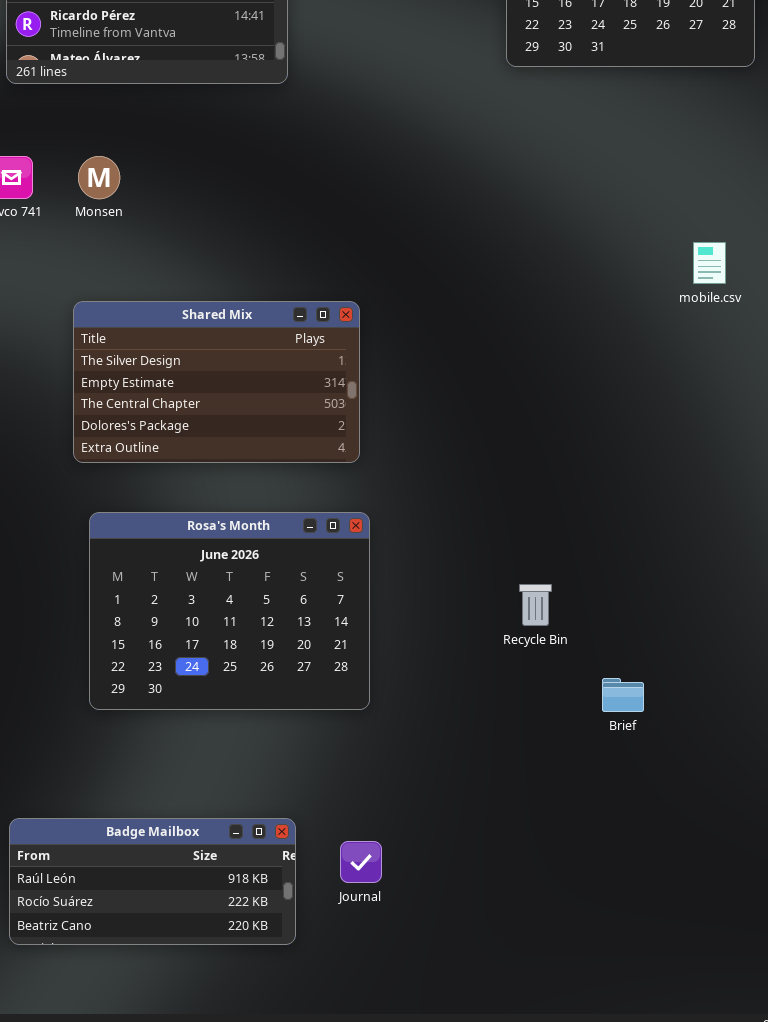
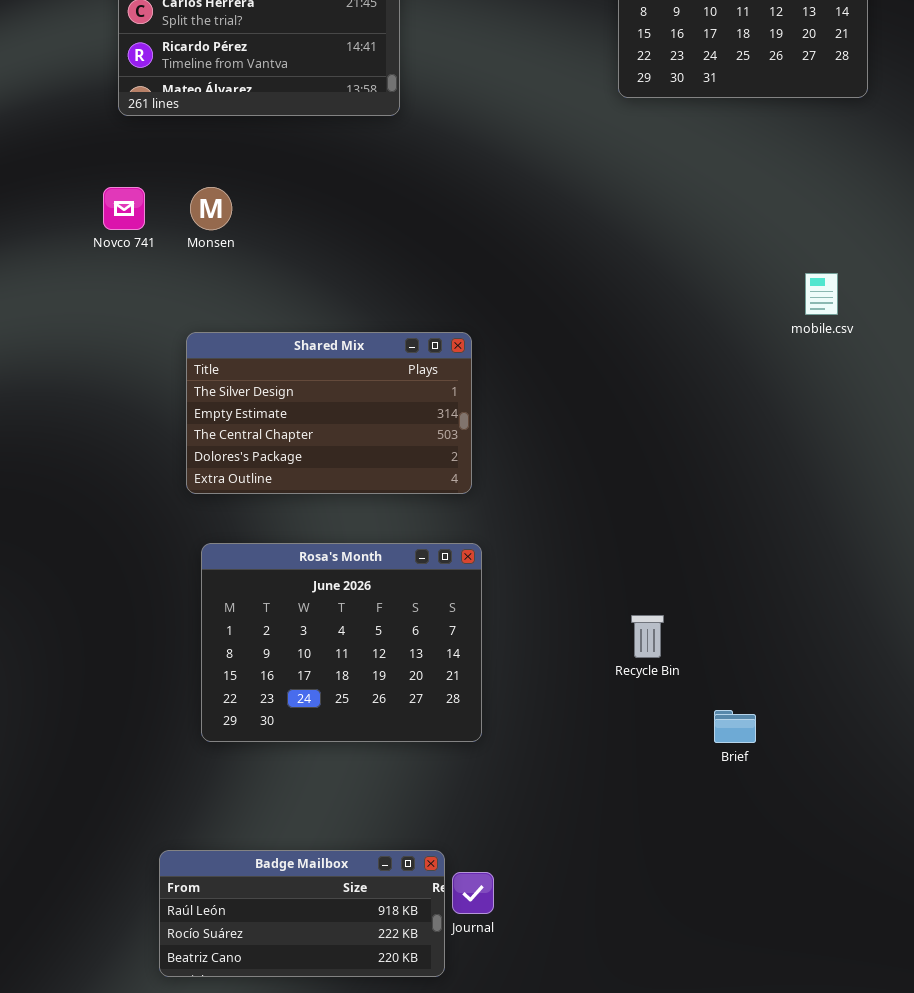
Badge Mailbox: [9,818,296,945] -> [159,850,445,977], moved

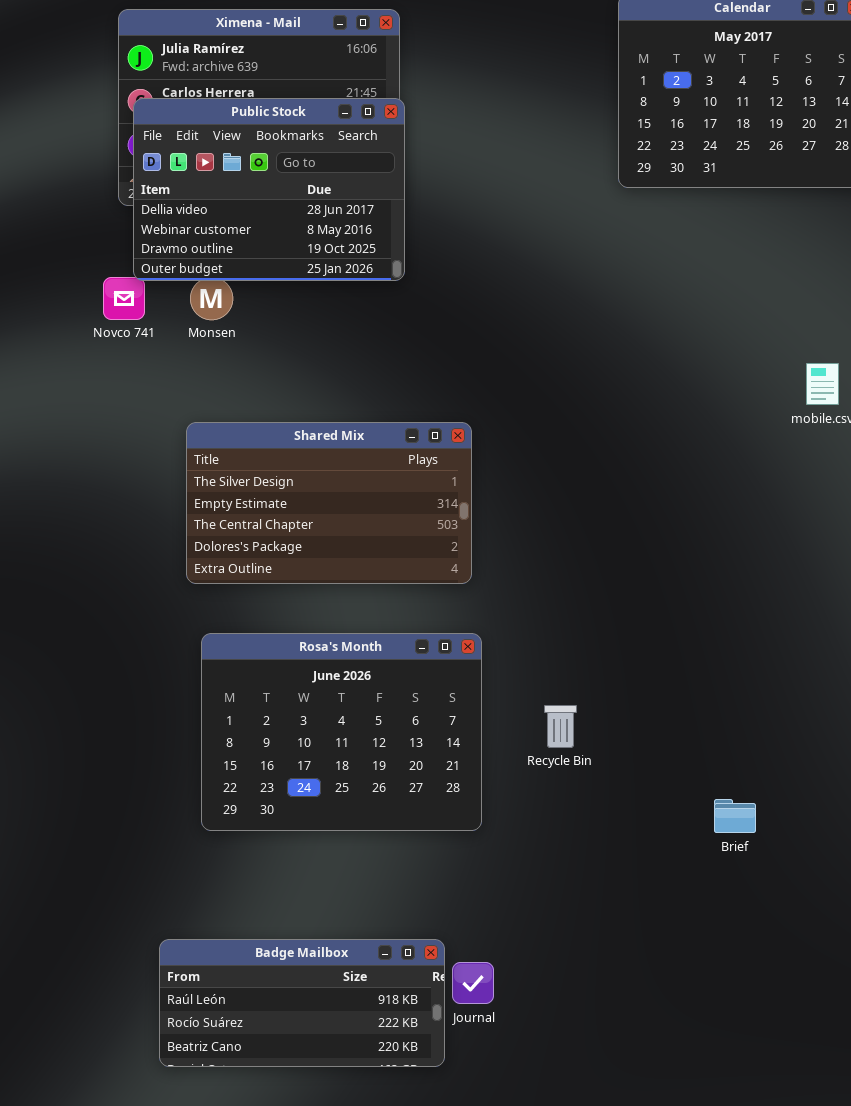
Public Stock: none -> [133,98,405,281], opened
Recycle Bin: [631,615,664,658] -> [544,705,577,748], moved

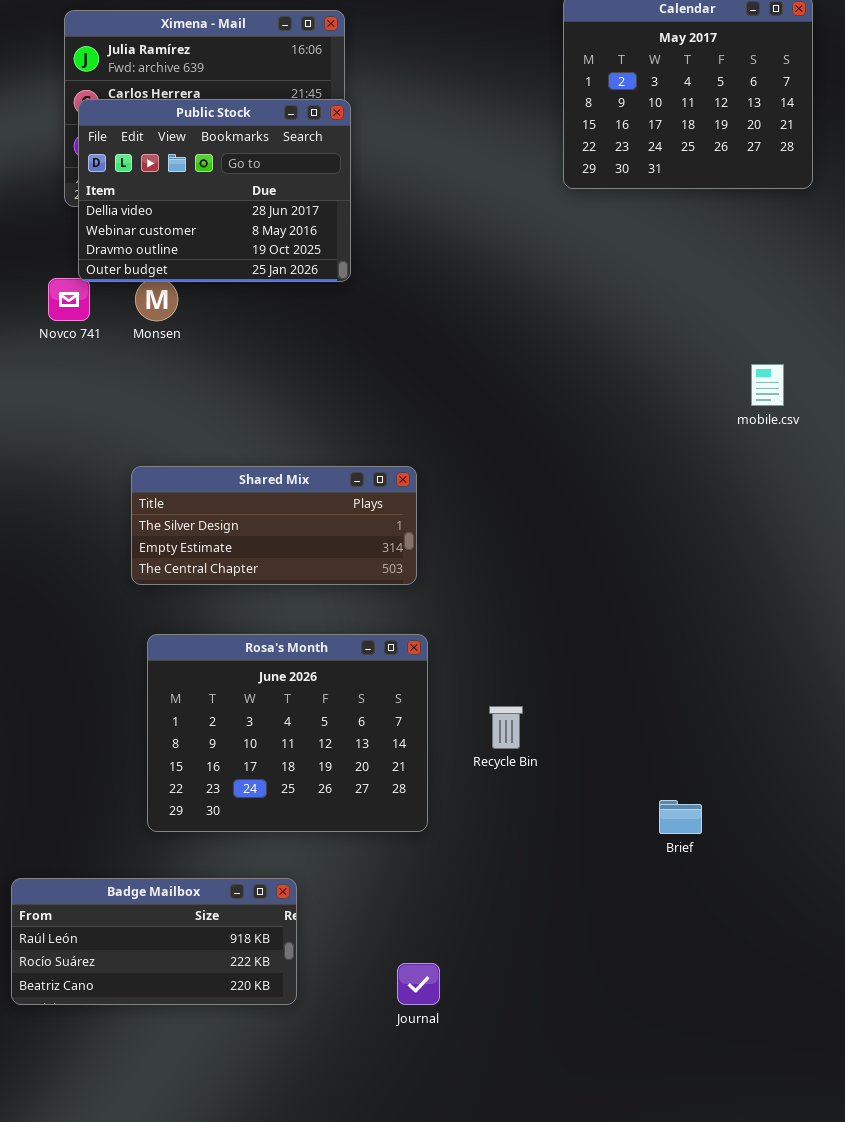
Shared Mix: [186,422,472,584] -> [131,466,417,585], resized
Badge Mailbox: [159,939,445,1067] -> [11,878,297,1005], moved

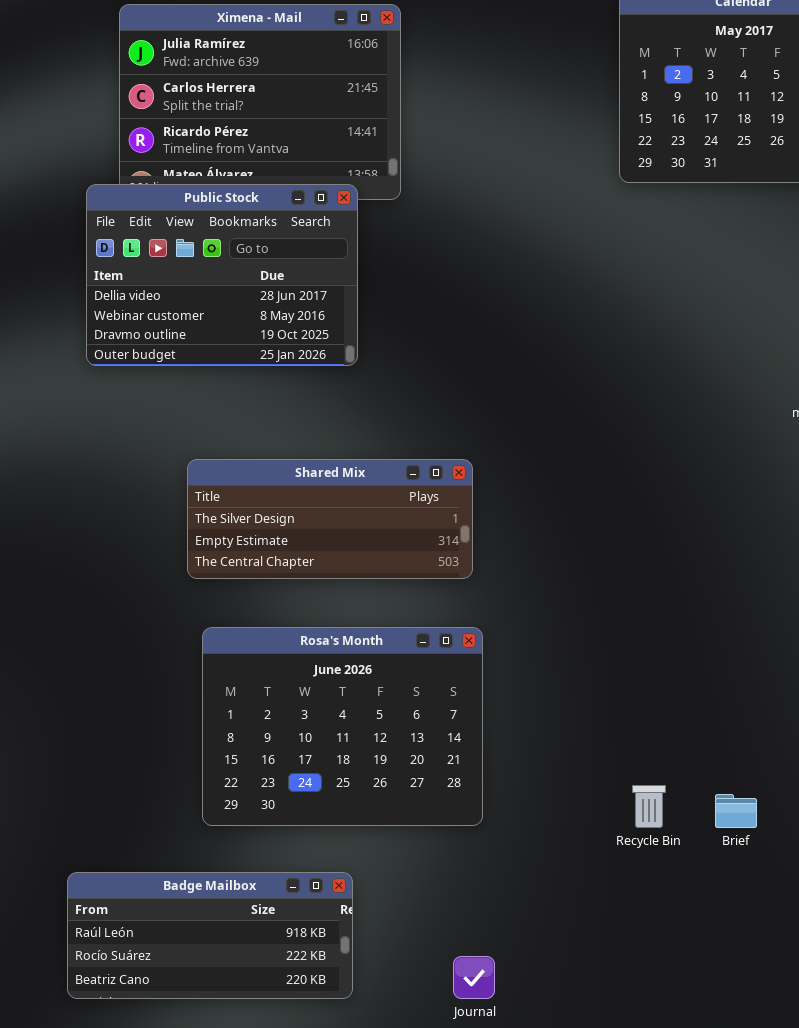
Public Stock: [78,99,351,282] -> [86,184,358,366], moved
Recycle Bin: [489,706,523,749] -> [632,785,666,828], moved

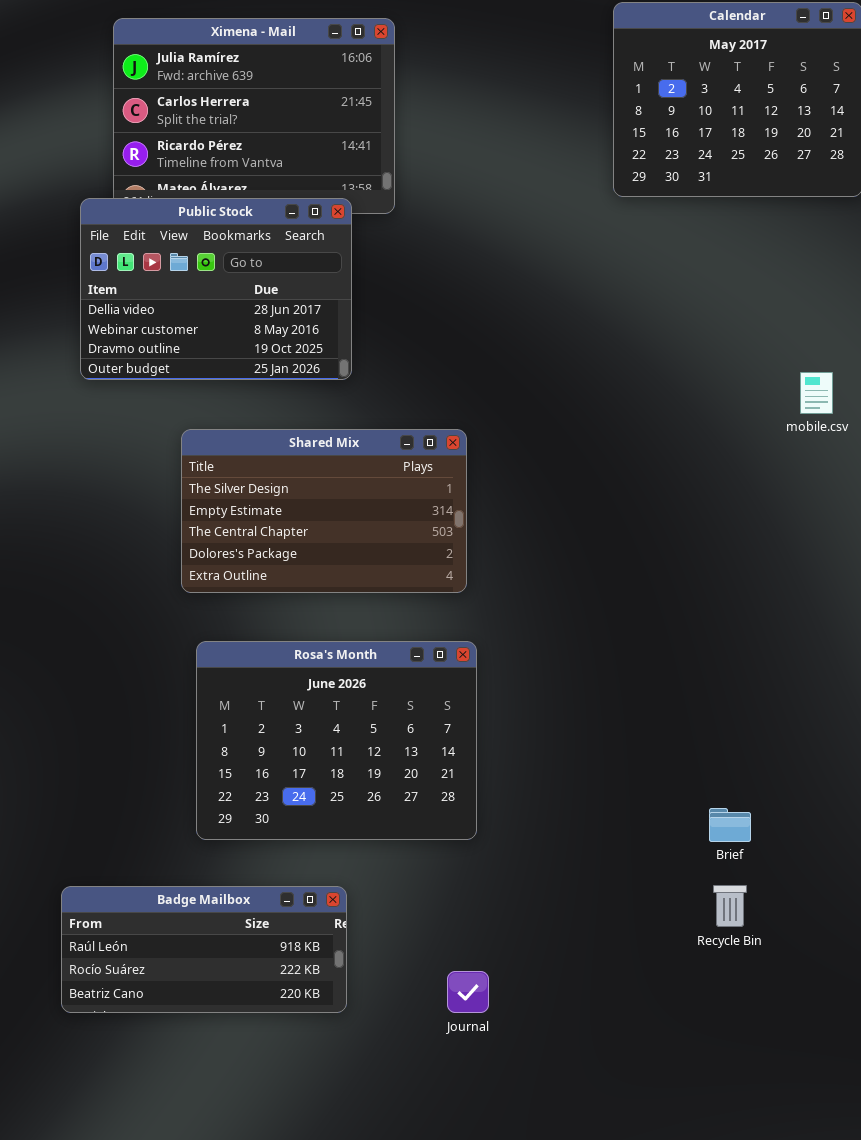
Shared Mix: [187,459,473,579] -> [181,429,467,593], resized
Recycle Bin: [632,785,666,828] -> [713,885,747,927], moved

